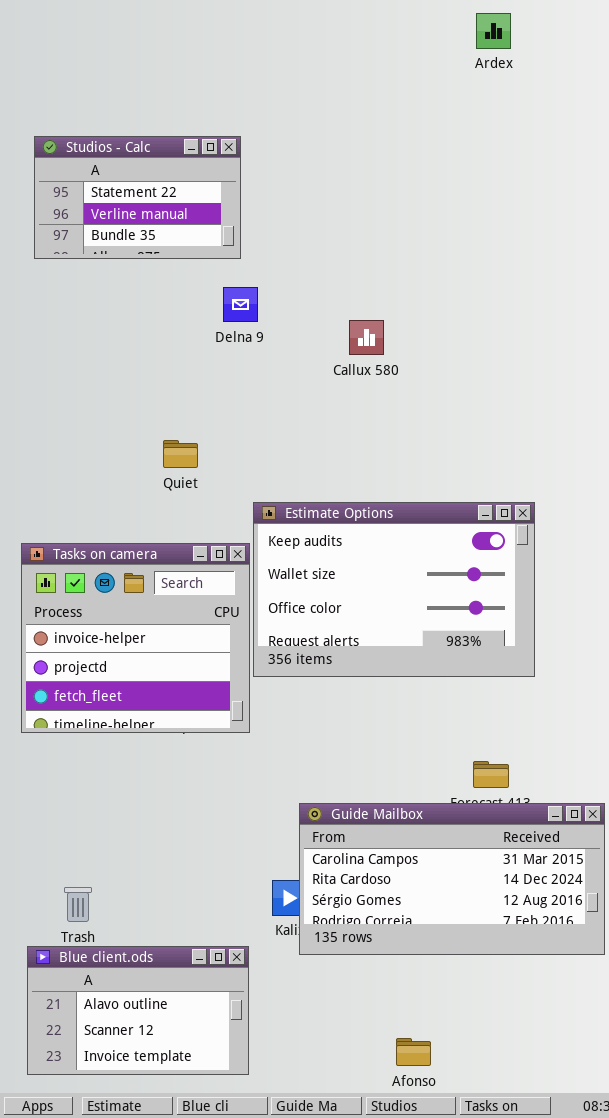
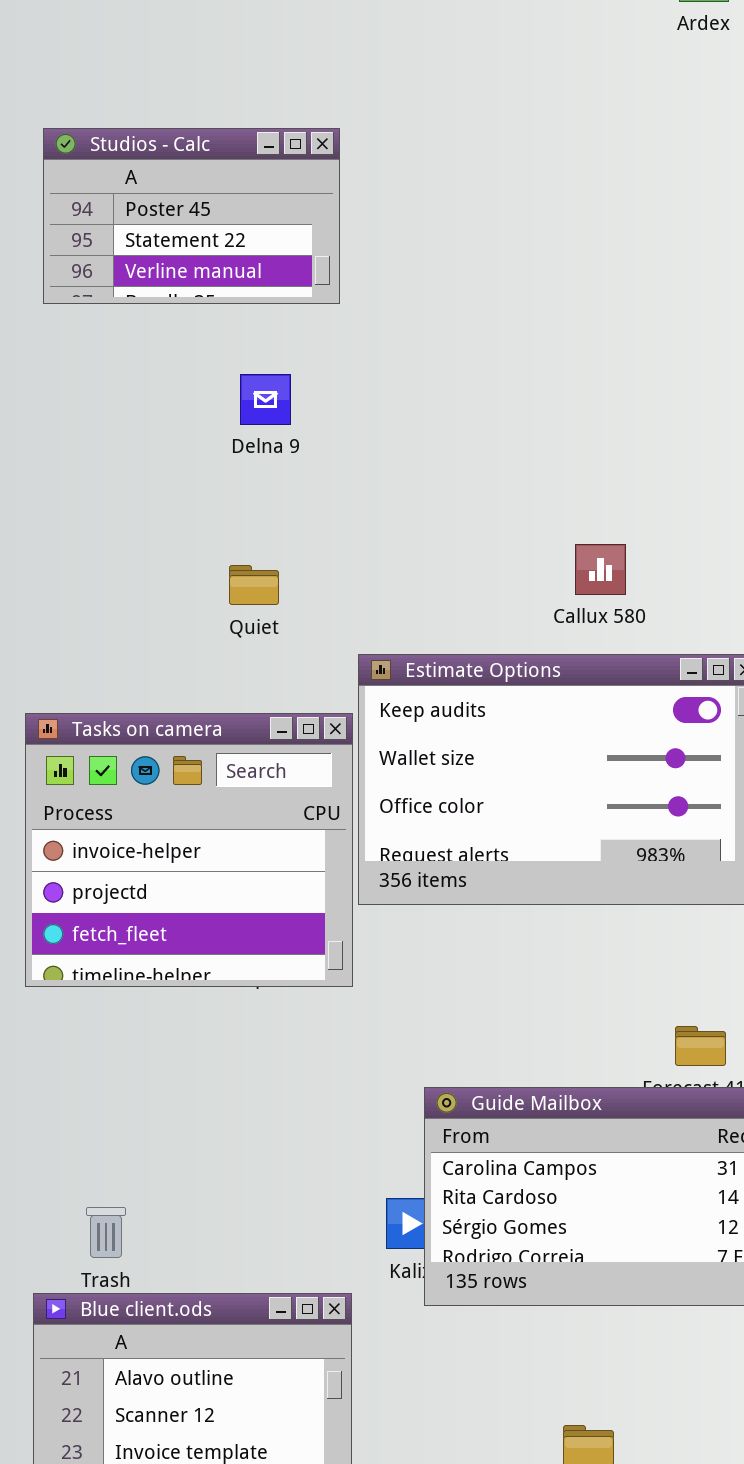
Studios - Calc: [34,136,241,259] -> [43,128,340,304], scrolled up 1 row
Delna 9: [223,287,258,322] -> [240,374,291,425], moved
Callux 580: [349,320,384,355] -> [575,544,626,595], moved

